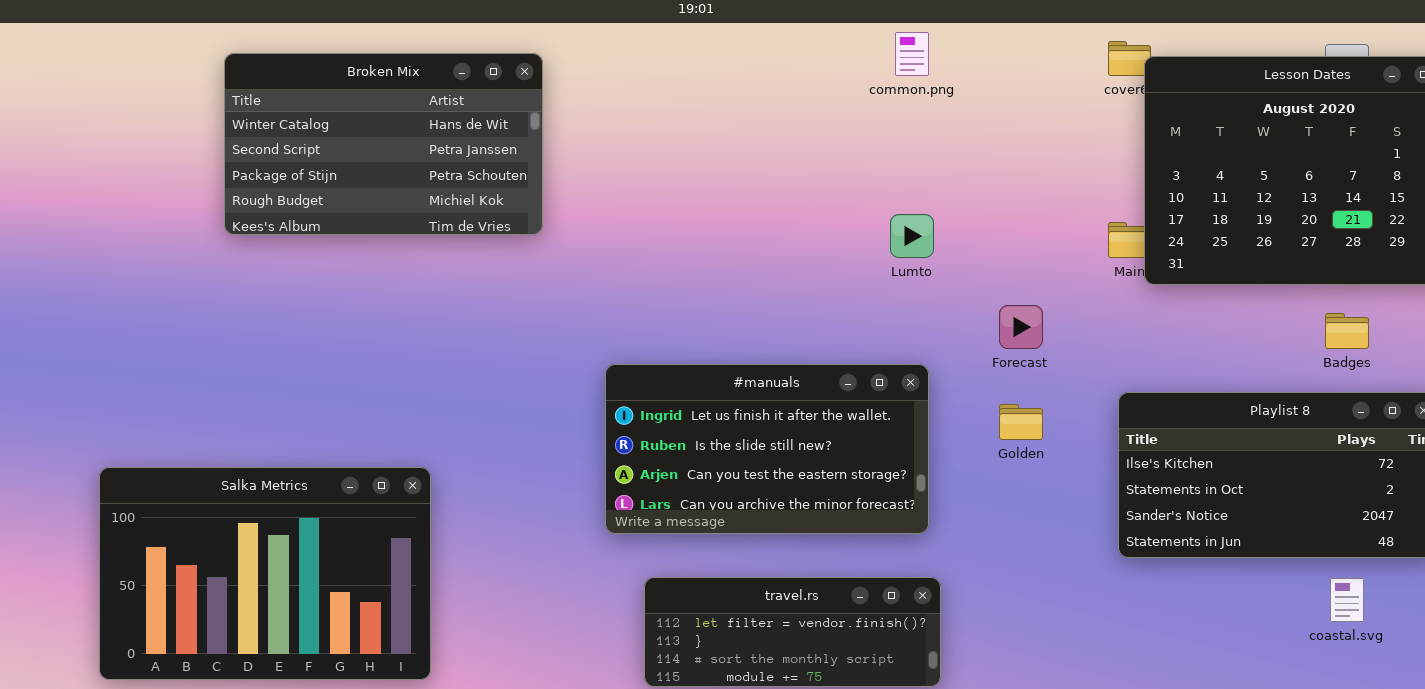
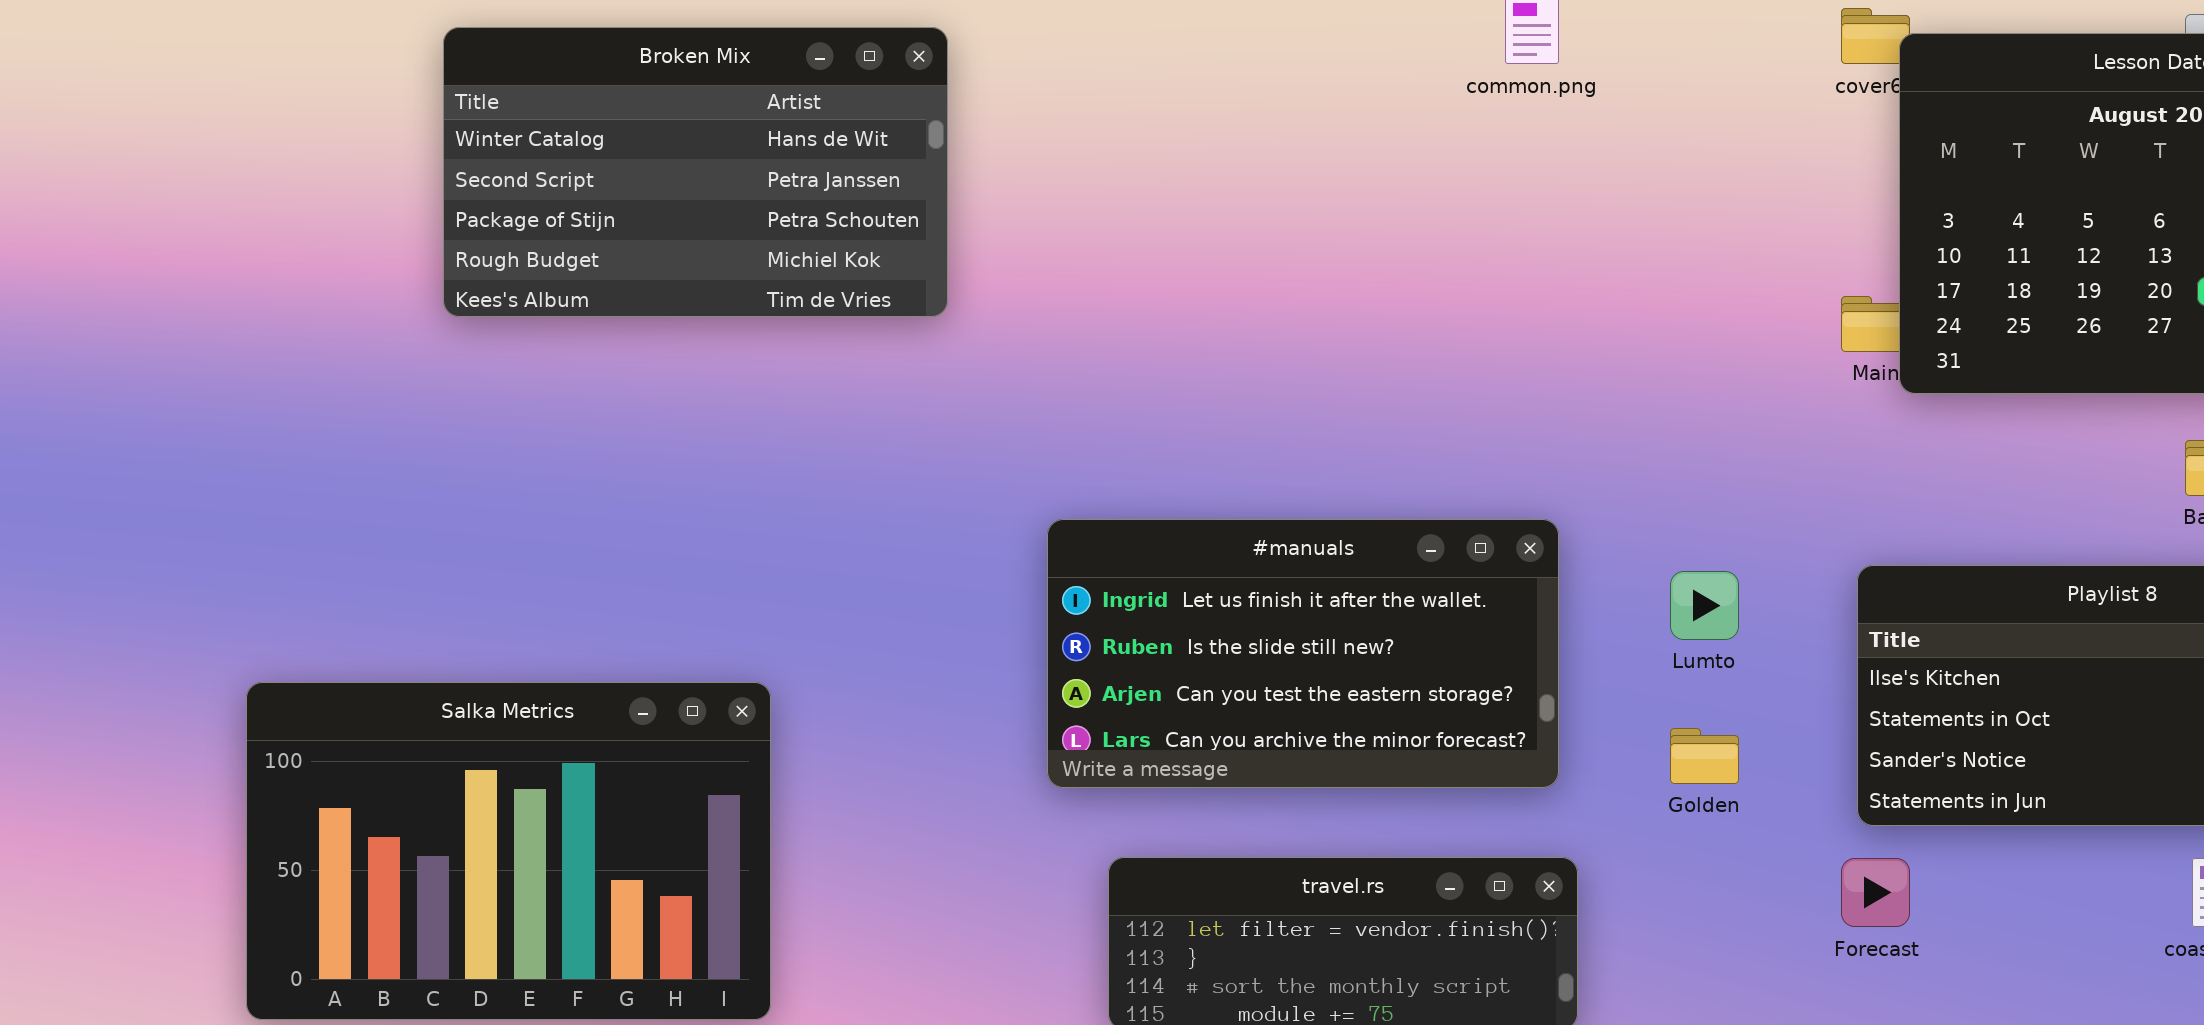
Lumto: [890,214,934,258] -> [1670,571,1739,640], moved
Forecast: [999,305,1043,349] -> [1841,858,1910,927], moved
Golden: [999,404,1043,440] -> [1670,728,1739,784], moved

